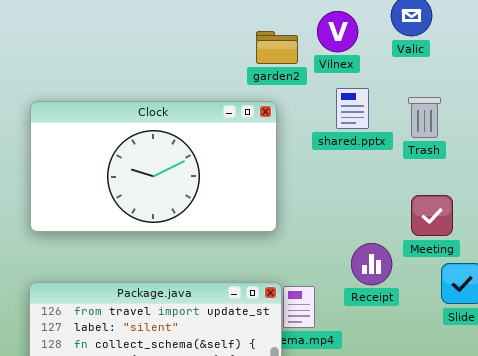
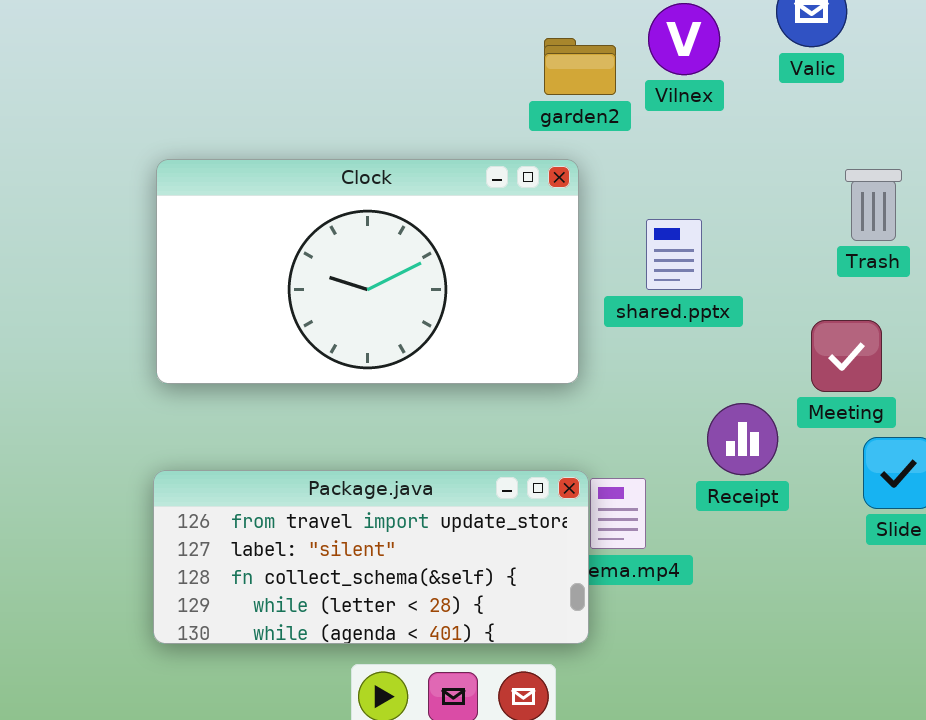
shared.pptx: [336,88,369,129] -> [646,219,702,290], moved
Trash: [408,97,441,138] -> [845,169,902,241], moved

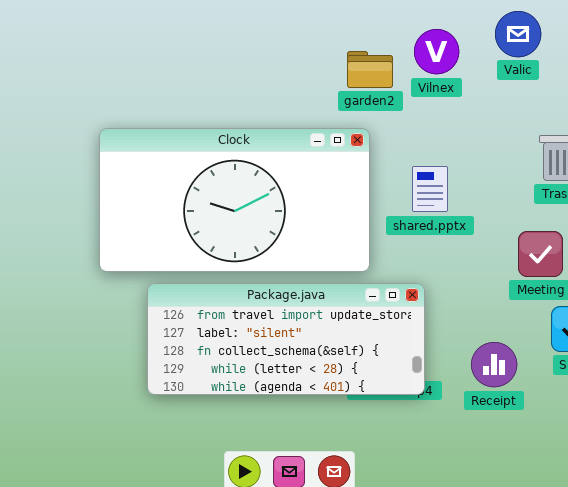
Receipt: [707,403,778,475] -> [471,342,517,387], moved
Package.java: [153,470,589,644] -> [147,283,425,395], moved

